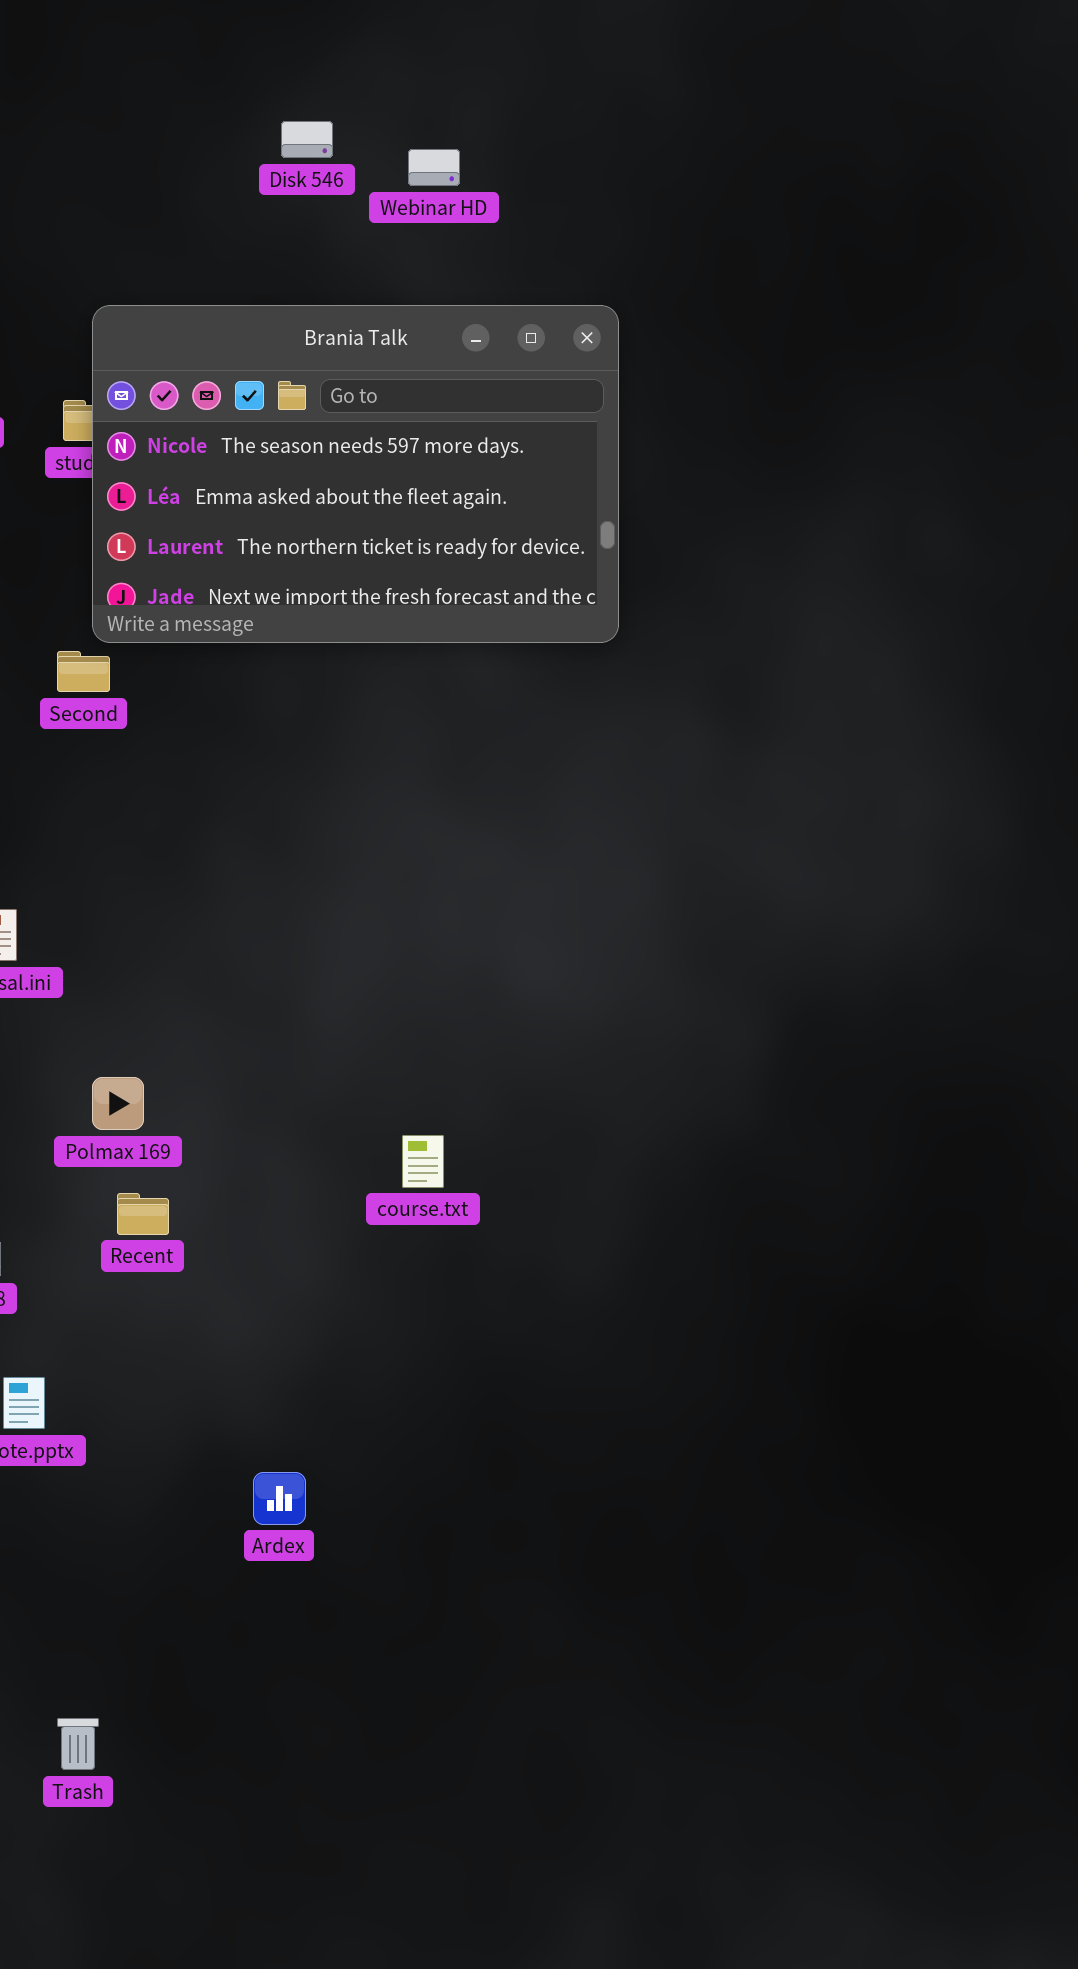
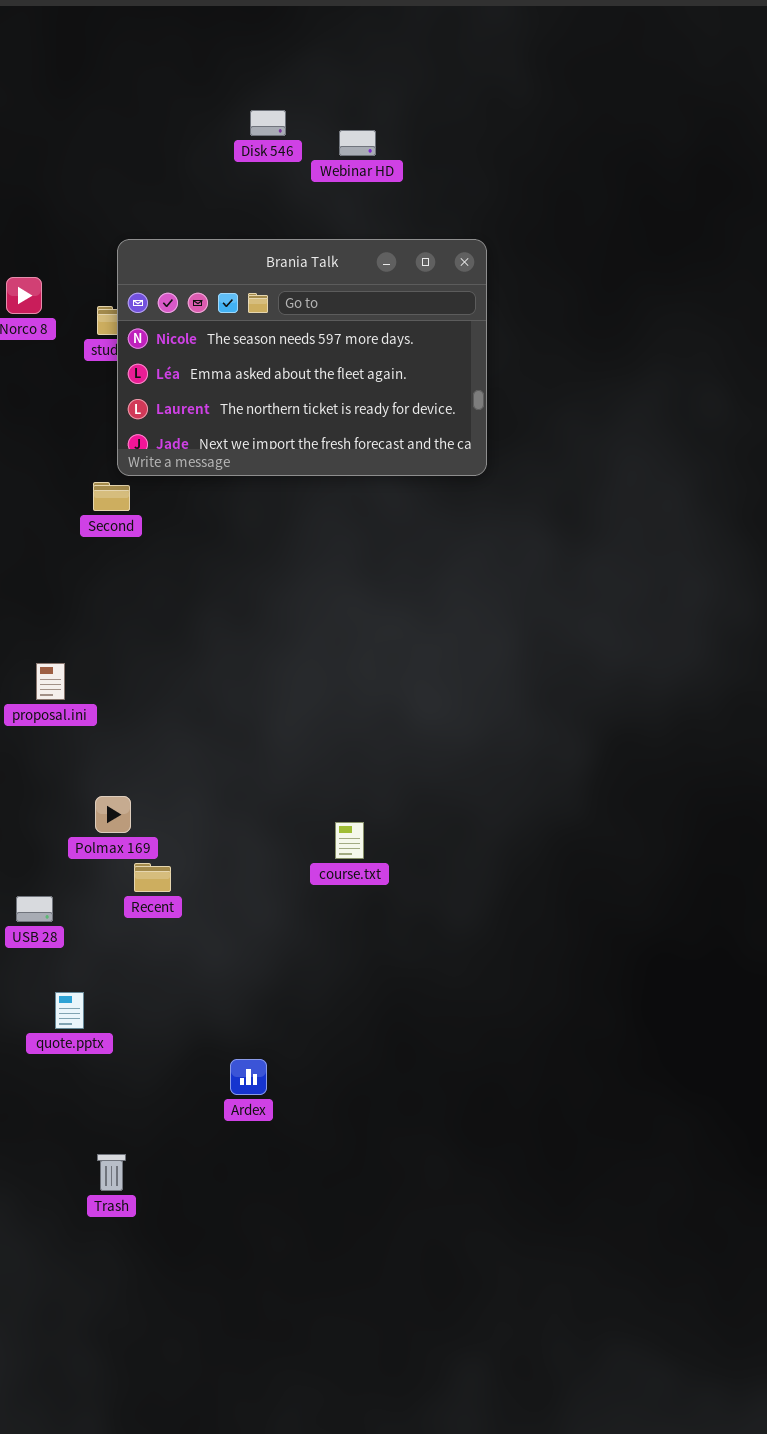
Polmax 169: [92,1077,144,1130] -> [95,796,131,833], moved
Trash: [57,1718,99,1770] -> [97,1154,126,1191], moved

